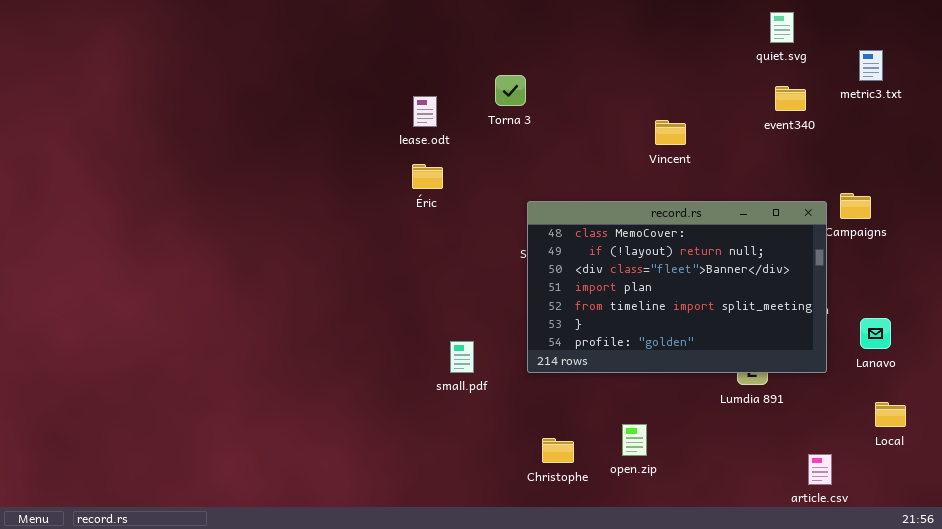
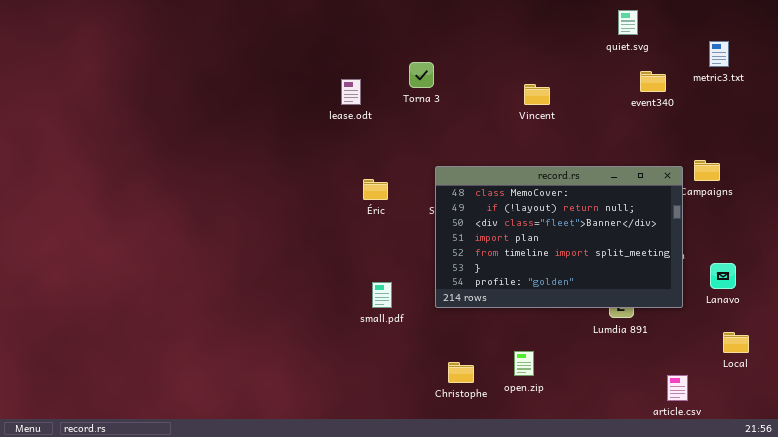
quiet.svg: [770,12,794,43] -> [618,10,638,35], moved
Vincent: [655,120,686,145] -> [524,84,550,105], moved
Éric: [412,164,443,189] -> [363,179,388,200], moved

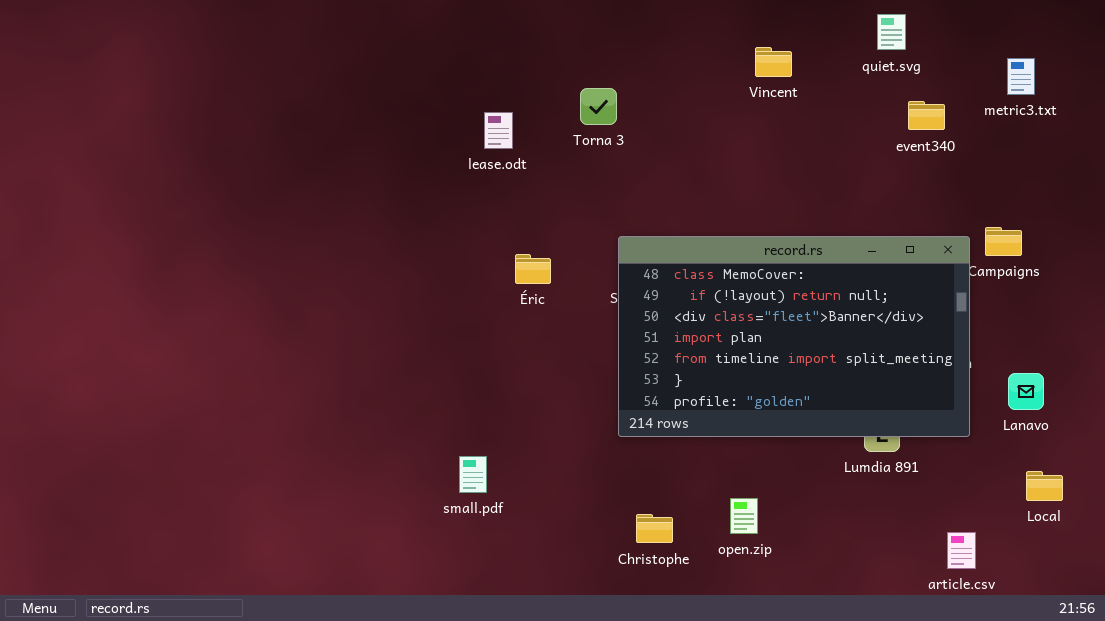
Vincent: [524,84,550,105] -> [755,47,792,77], moved
small.pdf: [372,282,392,308] -> [459,456,487,493], moved

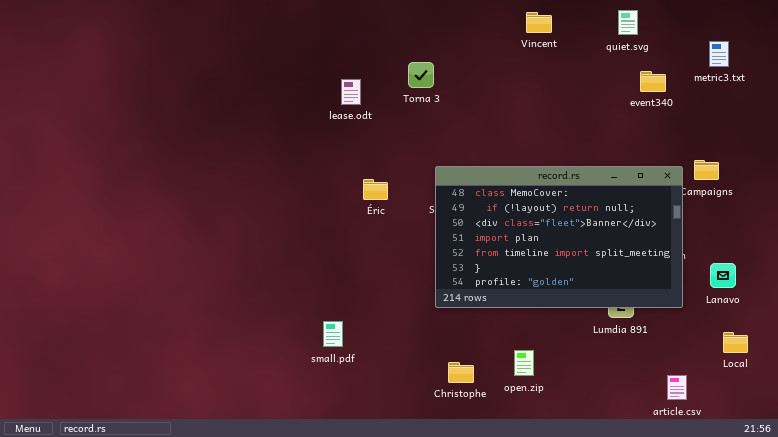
Vincent: [755,47,792,77] -> [526,12,552,33], moved

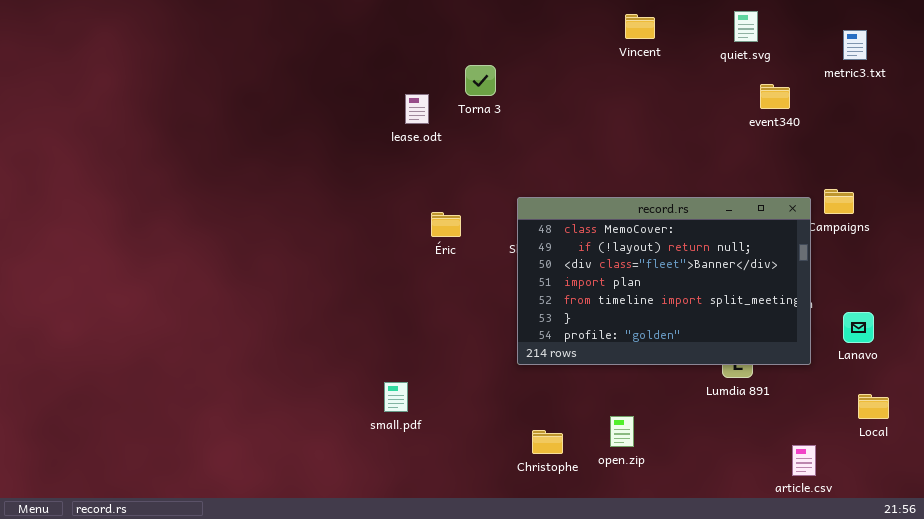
metric3.txt: [709,41,729,67] -> [843,30,867,60], moved
Torna 3: [408,62,434,88] -> [465,65,496,96], moved

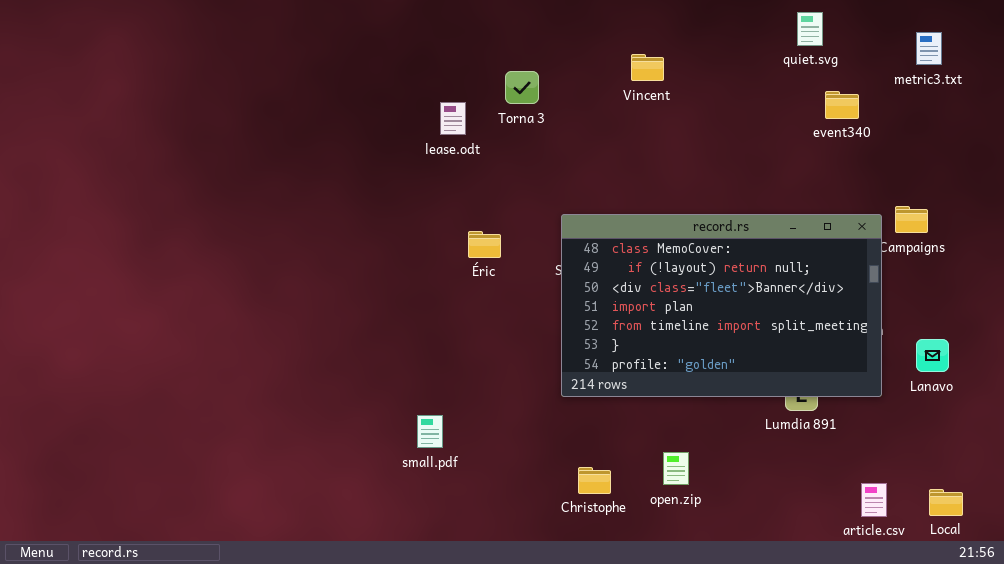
Vincent: [625,14,655,39] -> [631,54,664,81], moved
Local: [858,394,889,419] -> [929,489,963,516], moved

